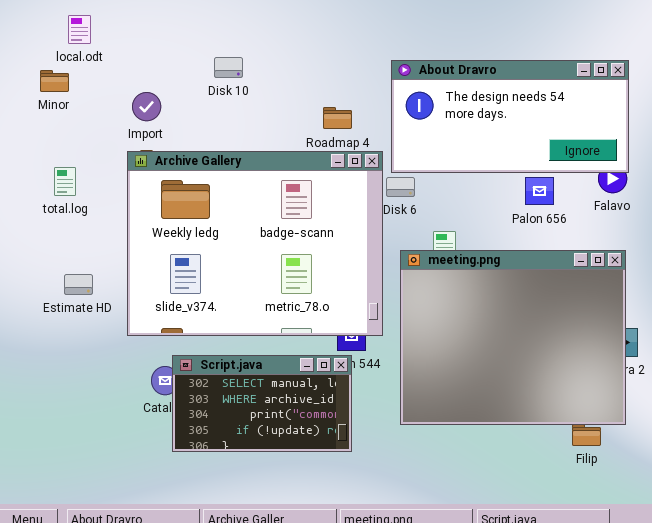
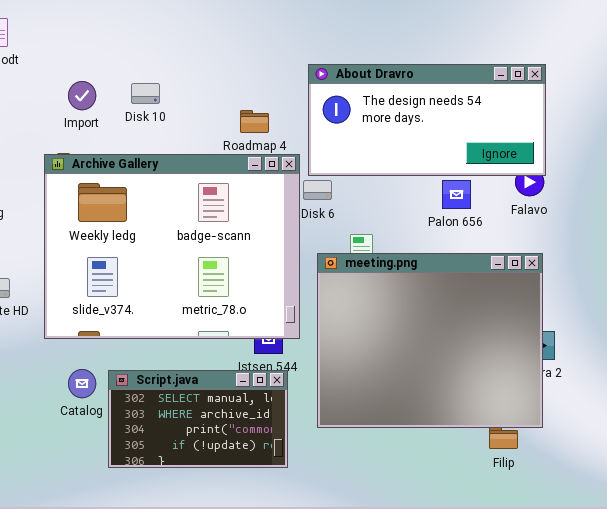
Disk 10: [214,57,243,78] -> [131,83,160,104], moved
Import: [132,92,161,121] -> [68,81,96,110], moved
Script.java: [172,355,352,452] -> [108,370,288,468], moved

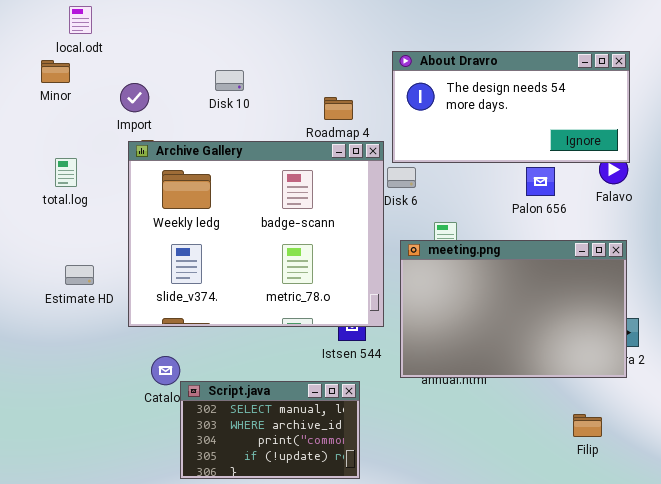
Import: [68,81,96,110] -> [120,83,149,112], moved
meeting.png: [317,253,543,428] -> [400,240,627,378], resized
Script.java: [108,370,288,468] -> [180,381,360,479], moved

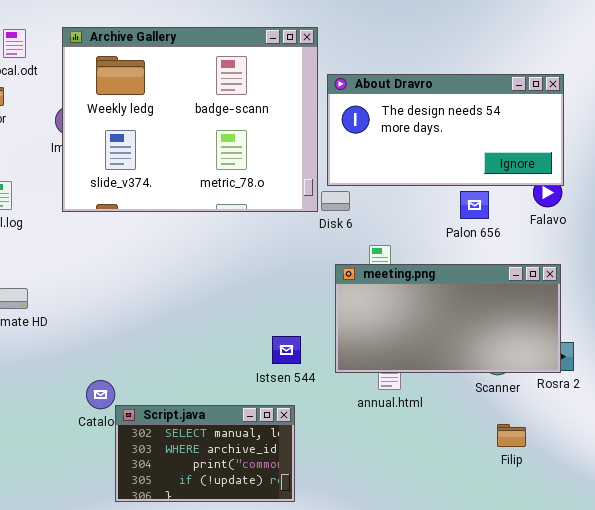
Archive Gallery: [128,141,384,327] -> [62,27,318,212], moved
meeting.png: [400,240,627,378] -> [335,264,561,373], resized
Filip: [573,414,602,437] -> [497,424,526,447], moved

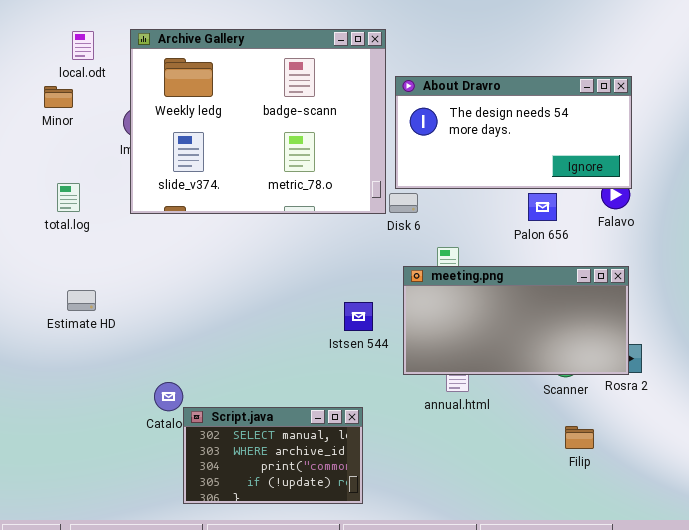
Istsen 544: [272,336,301,364] -> [344,302,373,331], moved

